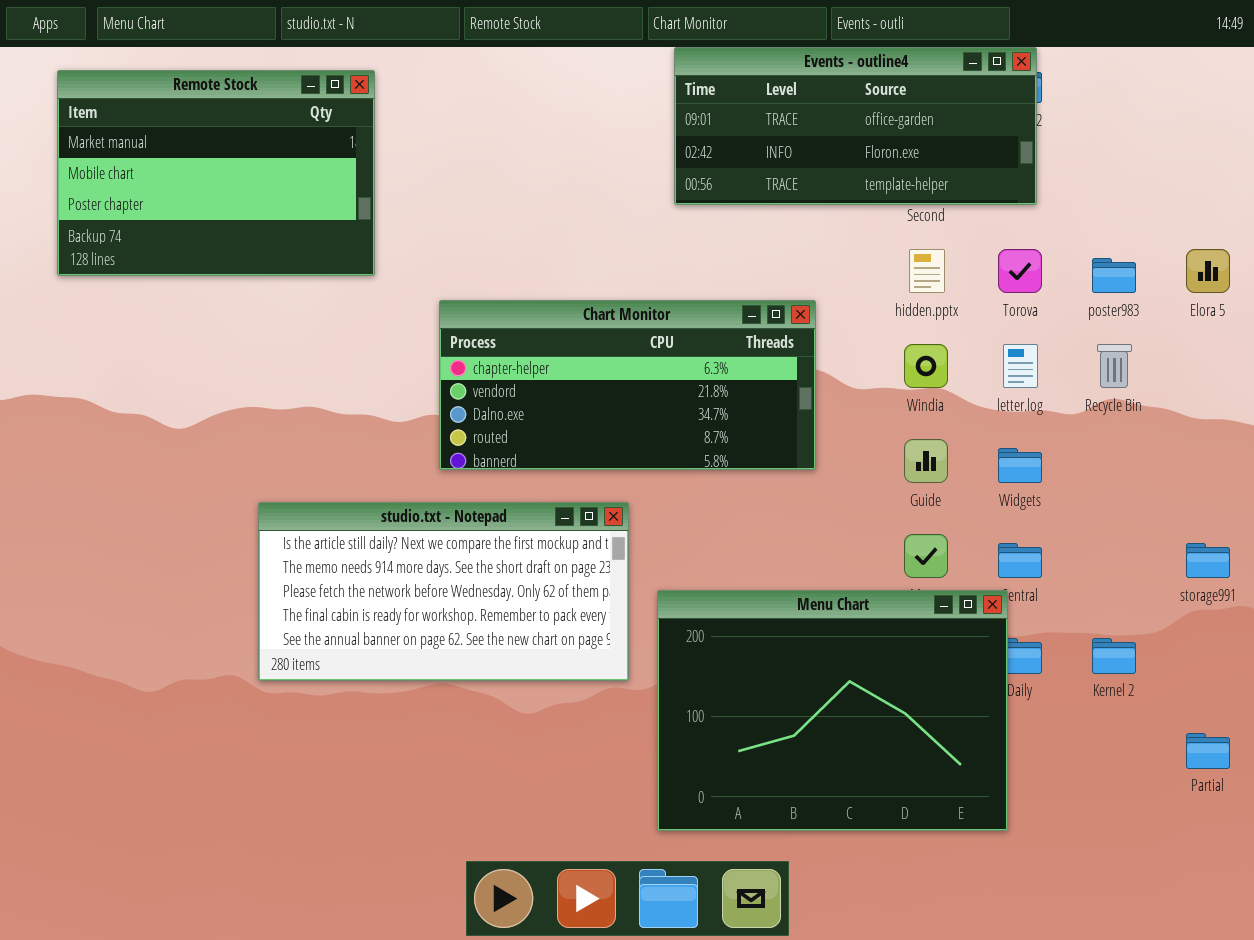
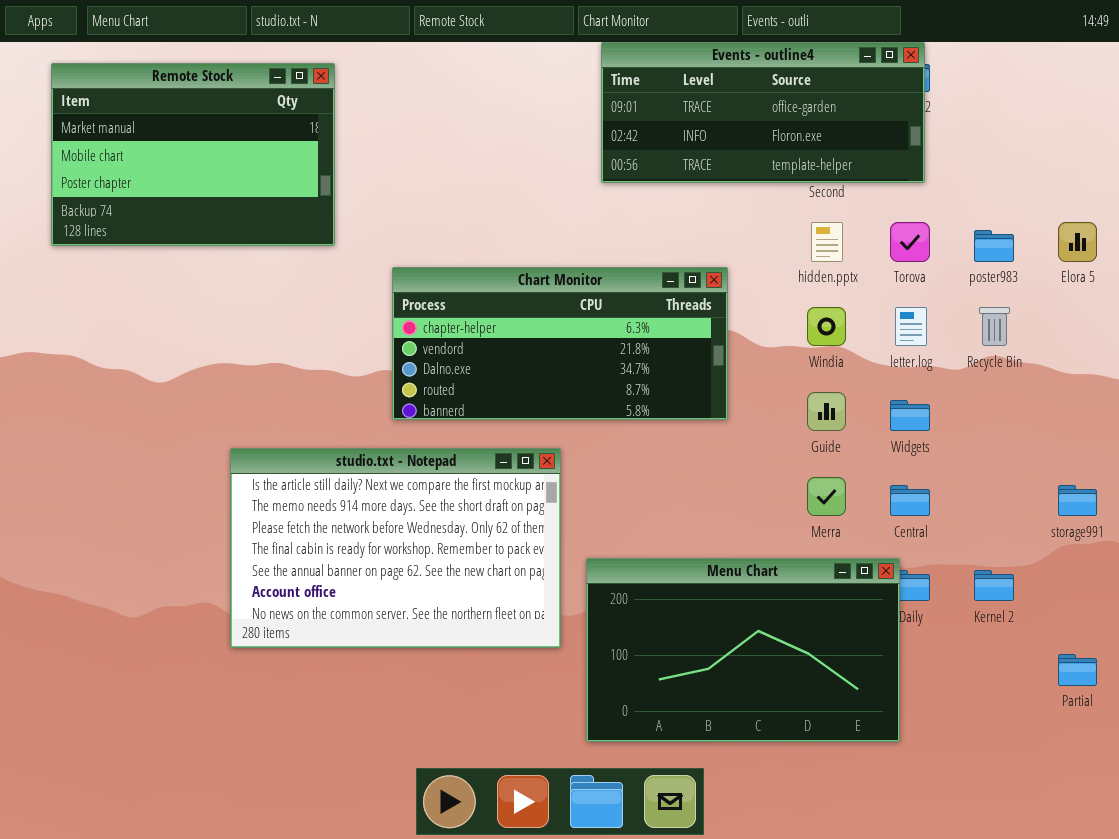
studio.txt - Notepad: [258,502,629,681] -> [230,448,561,648], resized
Menu Chart: [657,590,1008,831] -> [586,558,900,742], resized

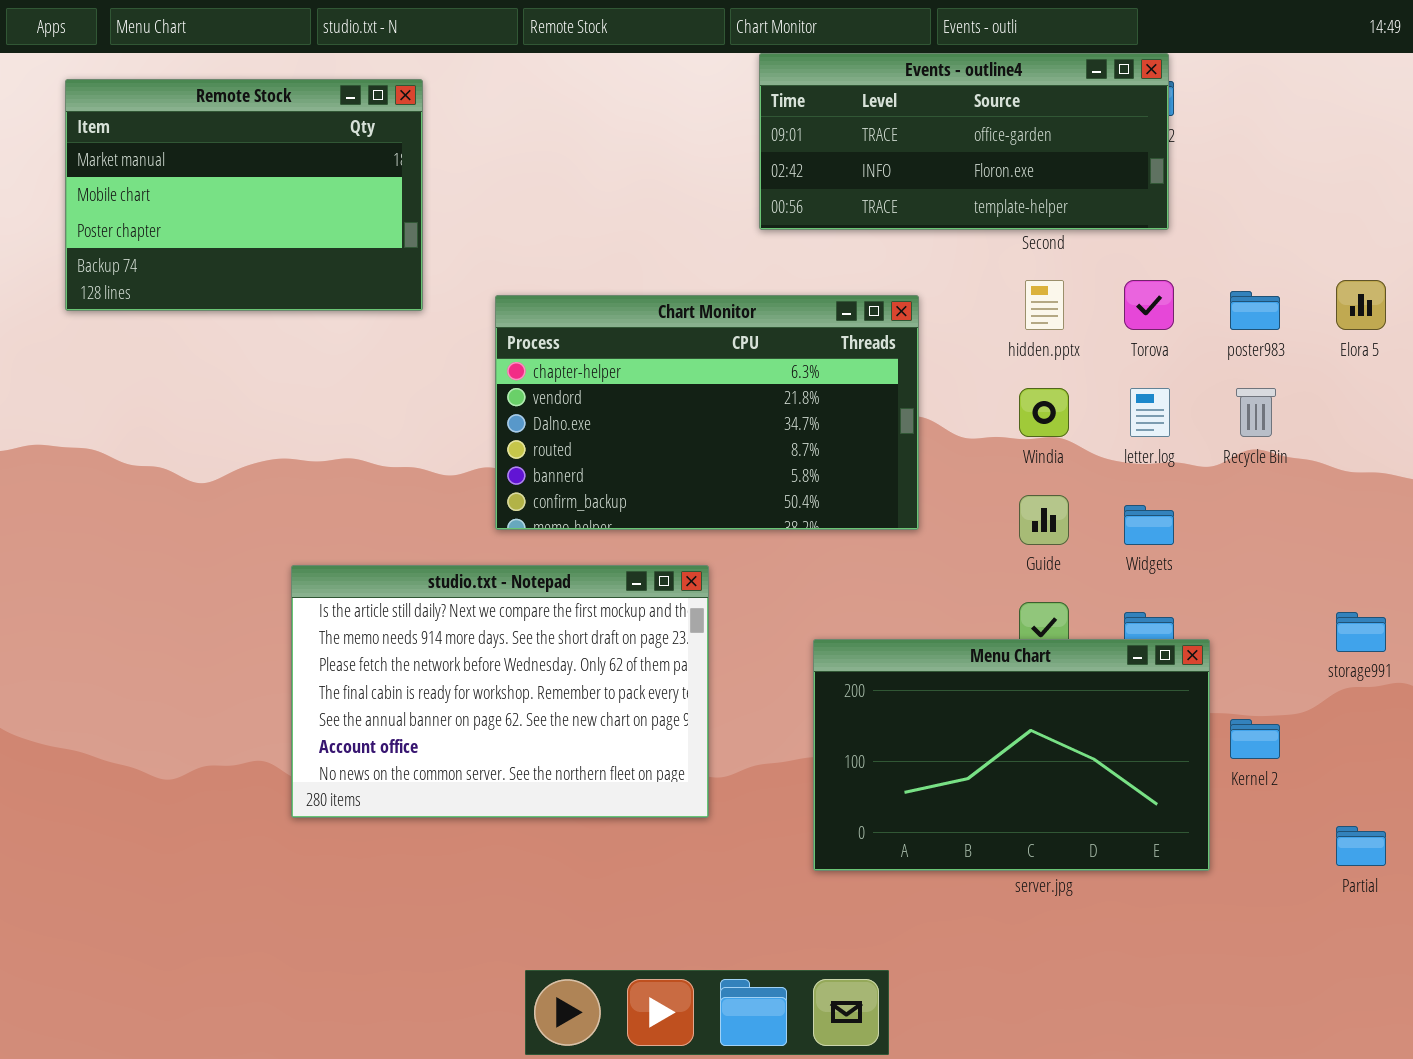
Chart Monitor: [392,267,728,420] -> [495,295,919,530], resized
Menu Chart: [586,558,900,742] -> [813,639,1210,871], moved

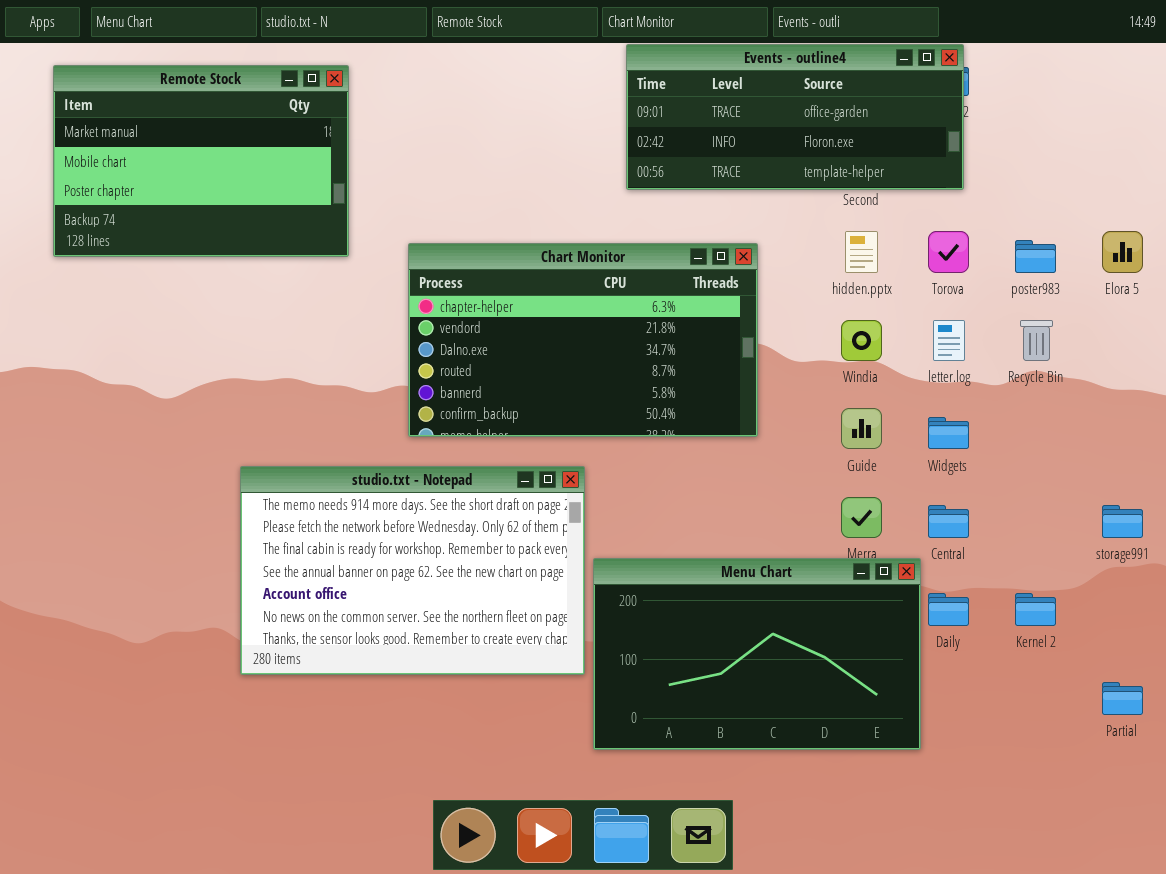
studio.txt - Notepad: [291,565,709,818] -> [240,466,585,675], scrolled down 1 row
Menu Chart: [813,639,1210,871] -> [593,558,921,750], moved

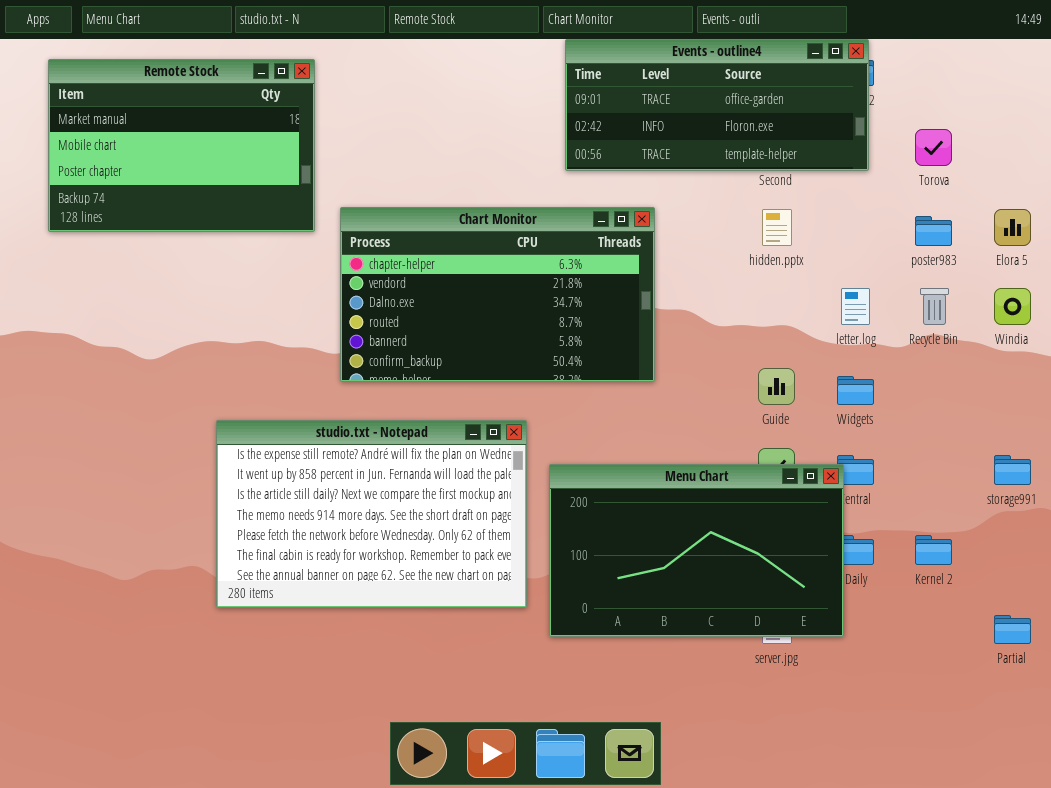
Torova: [928,231,969,273] -> [915,129,952,166], moved
Chart Monitor: [408,243,758,437] -> [340,207,655,382], moved
Windia: [841,320,882,361] -> [994,288,1031,325], moved
studio.txt - Notepad: [240,466,585,675] -> [216,420,527,608], scrolled up 3 rows
Menu Chart: [593,558,921,750] -> [549,464,844,637], moved

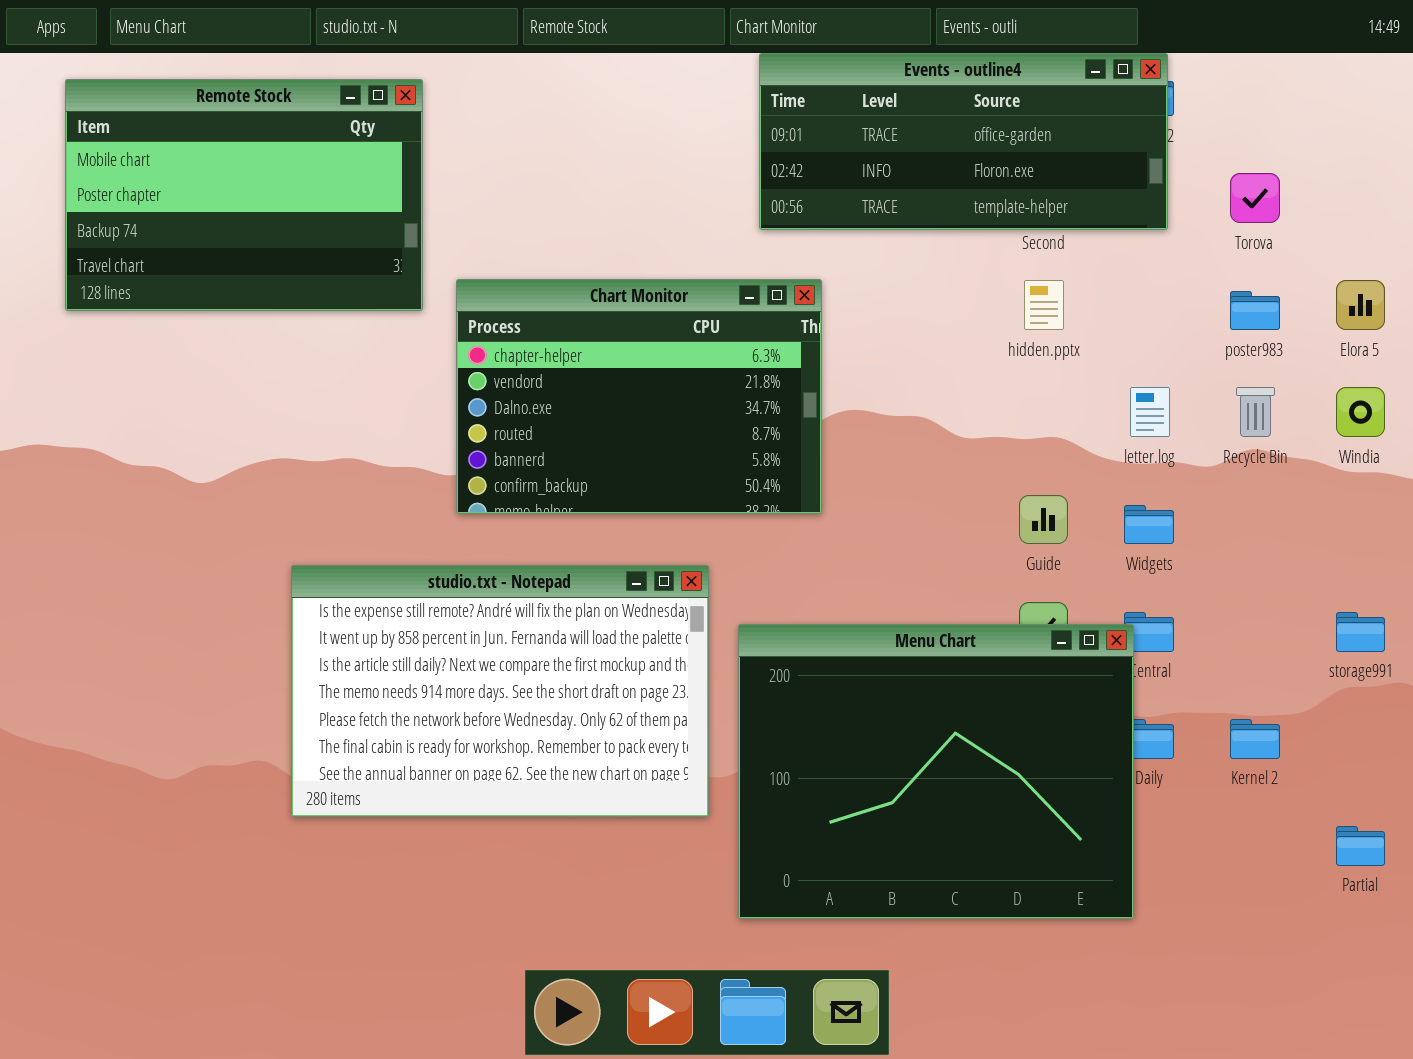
Remote Stock: [48,59,315,232] -> [65,79,423,311], scrolled down 1 row
Chart Monitor: [340,207,655,382] -> [456,279,822,514], resized
Menu Chart: [549,464,844,637] -> [738,624,1134,919], resized

